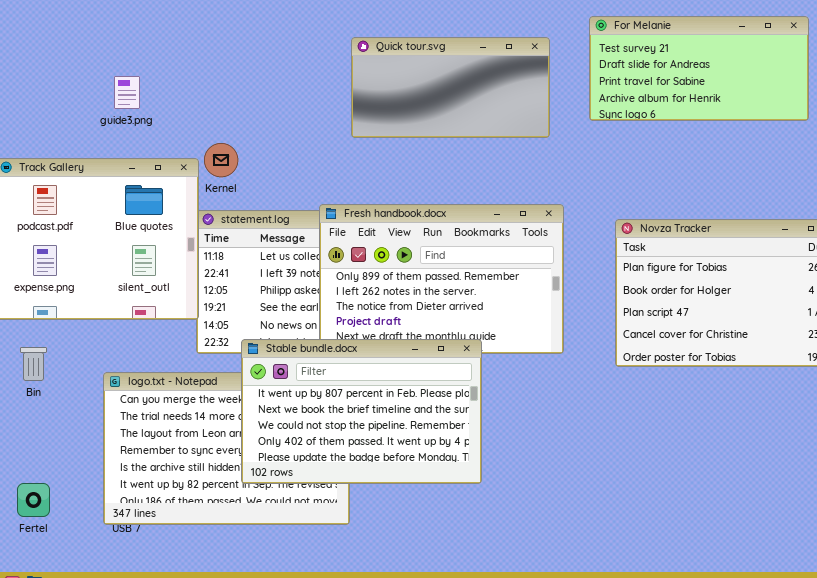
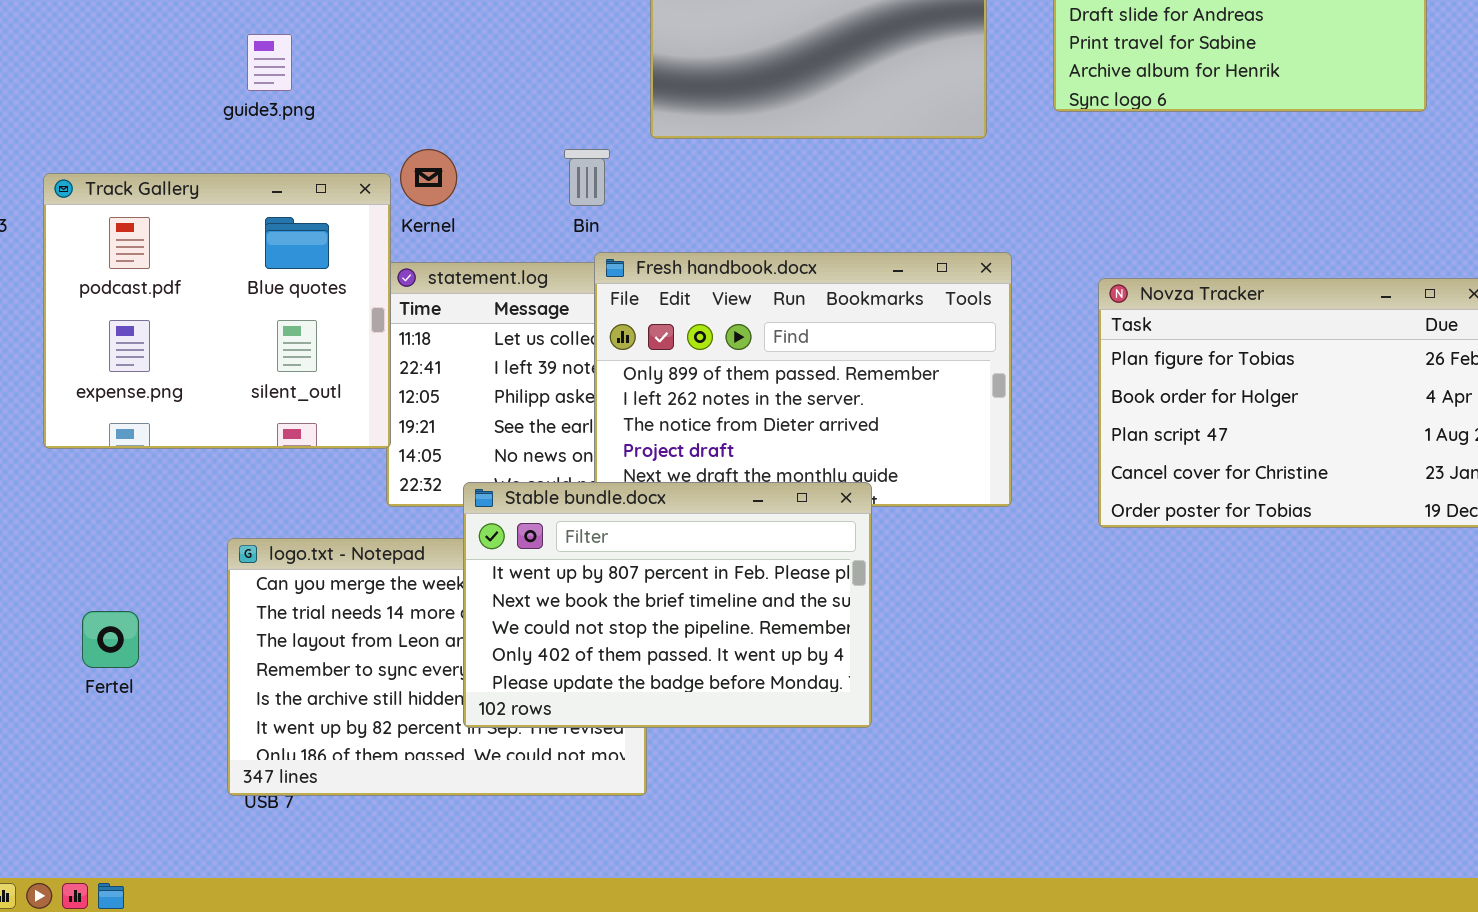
Bin: [20,347,47,381] -> [564,149,610,206], moved
Fertel: [17,483,50,517] -> [82,611,139,668], moved

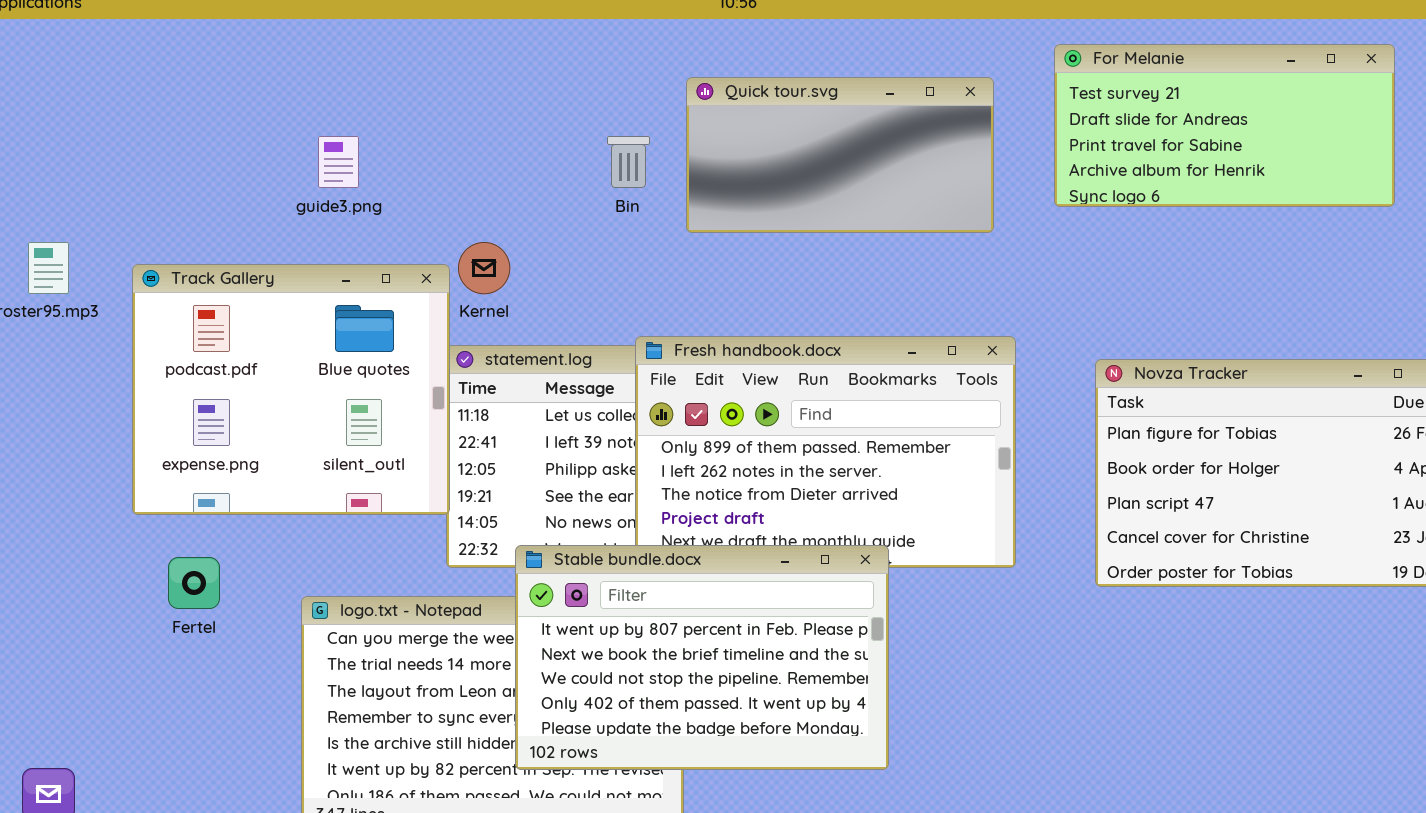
Bin: [564,149,610,206] -> [607,136,650,188], moved
Fertel: [82,611,139,668] -> [168,557,220,609], moved

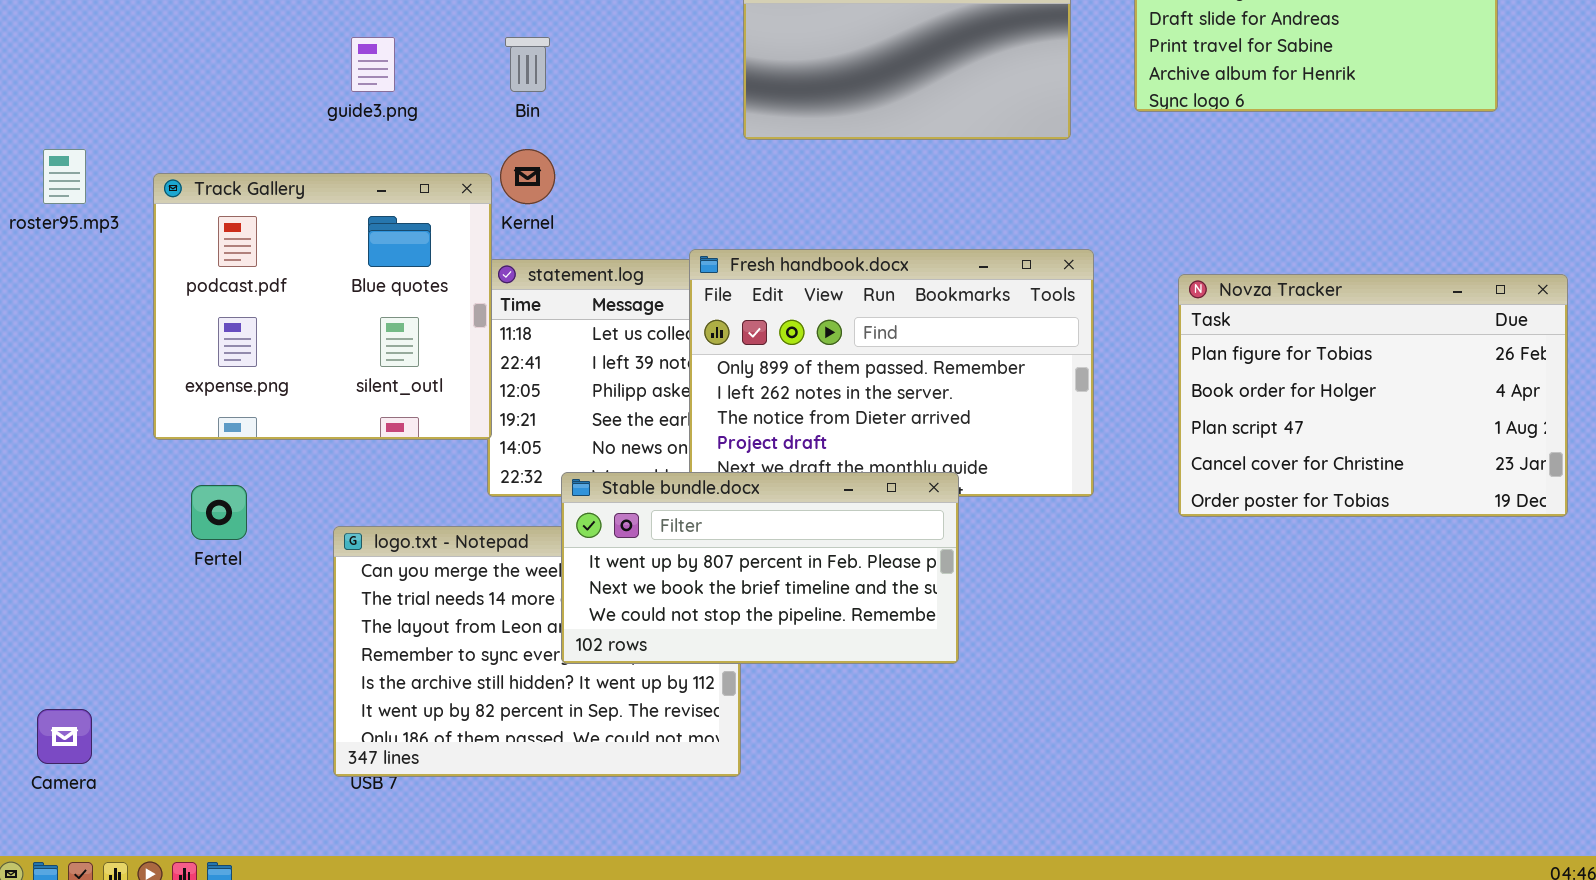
Bin: [607,136,650,188] -> [505,37,550,92], moved
Stable bundle.docx: [515,545,889,770] -> [561,472,959,664], resized

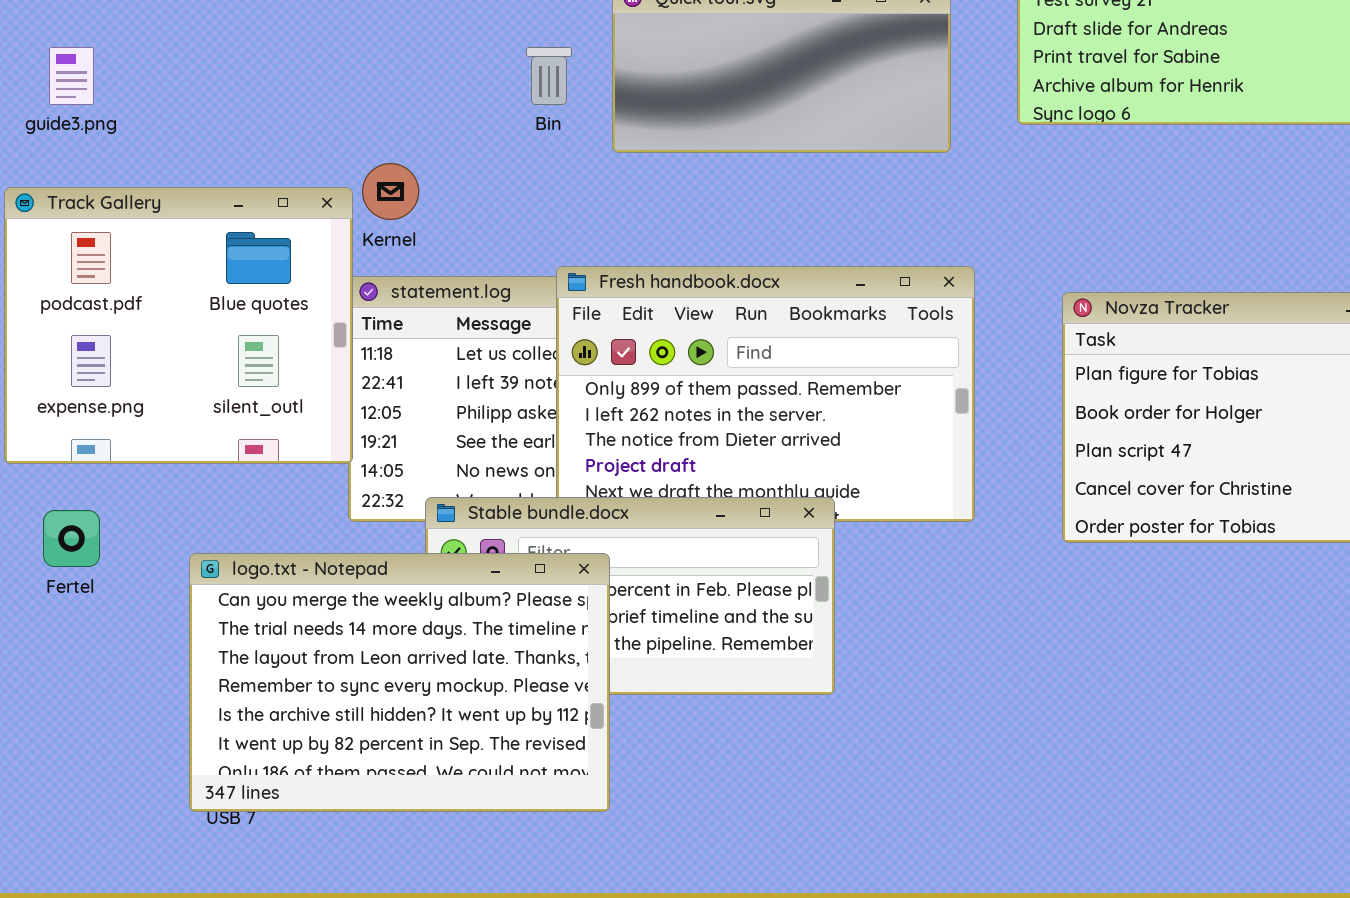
guide3.png: [351,37,395,92] -> [49,47,94,105], moved
Bin: [505,37,550,92] -> [526,47,572,105], moved
logo.txt - Notepad: [333,526,741,777] -> [189,553,610,812], raised

